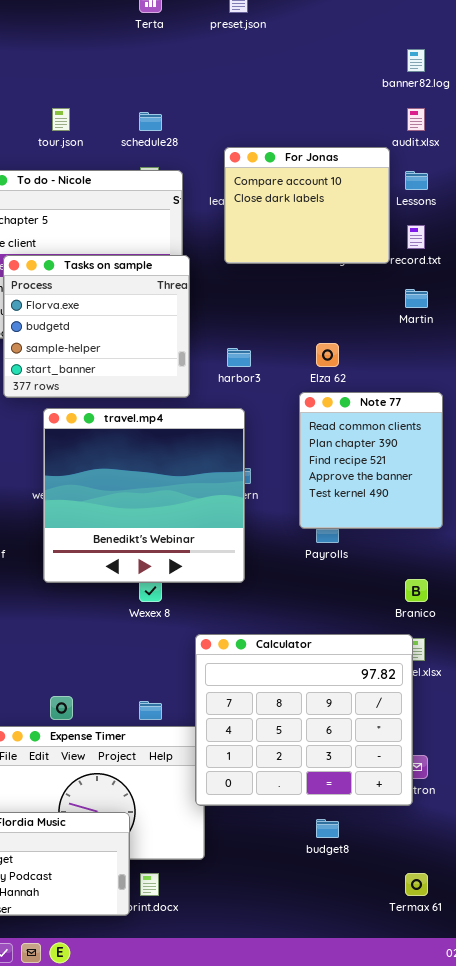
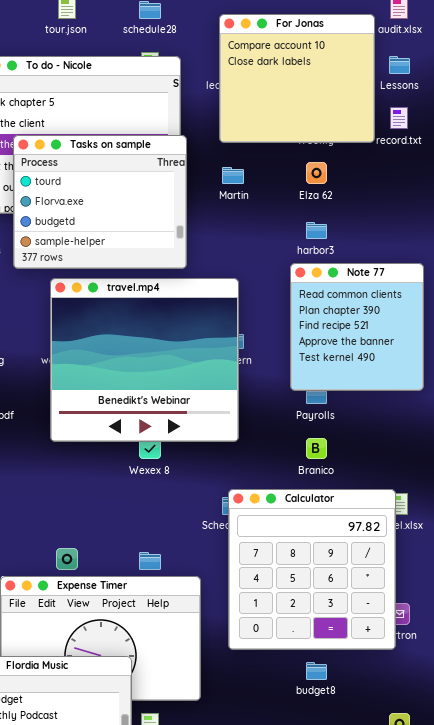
For Jonas: [224,147,390,264] -> [219,14,375,143], resized
Tasks on sample: [3,255,190,398] -> [13,135,187,269], scrolled up 1 row
Martin: [405,289,428,308] -> [222,167,244,184], moved
Elza 62: [316,343,339,367] -> [306,162,327,184], moved
harbor3: [227,348,251,367] -> [306,222,327,239], moved
Branico: [405,579,428,602] -> [306,438,327,459], moved
Calculator: [195,634,413,806] -> [228,489,396,650], resized

